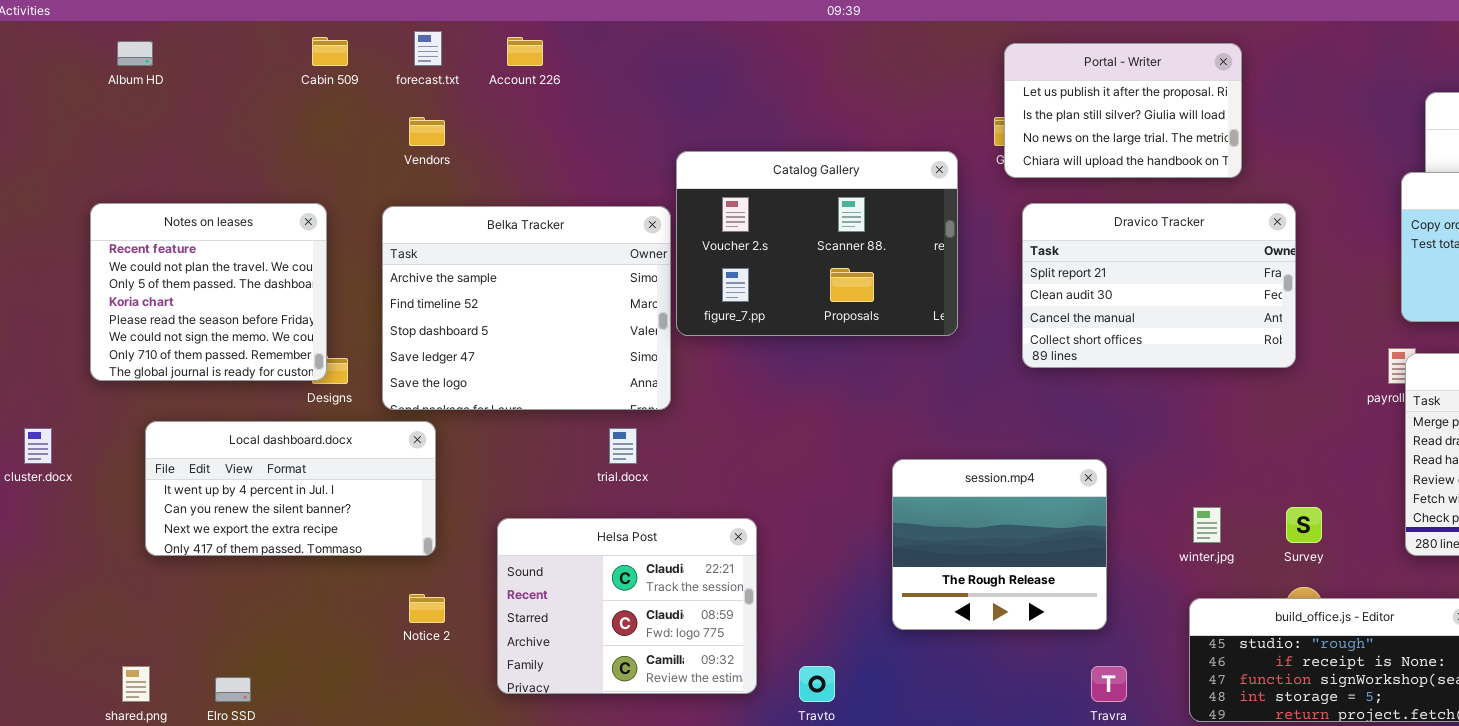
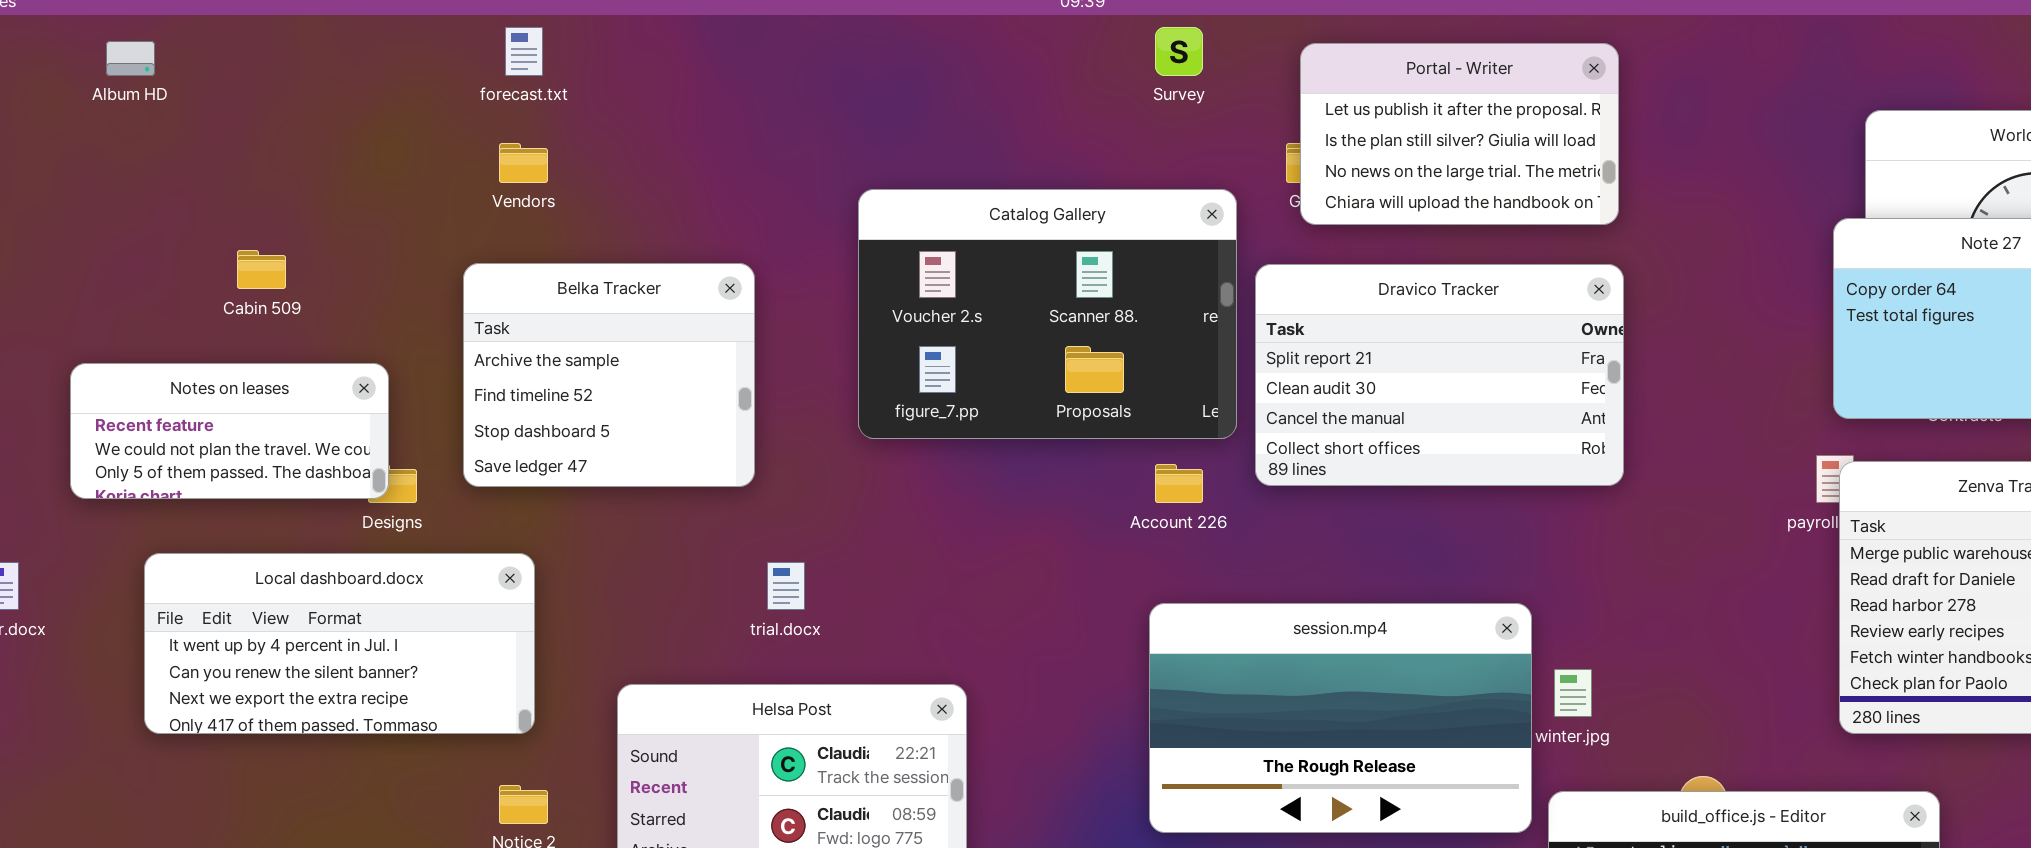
Cabin 509: [312,37,348,66] -> [237,250,286,289], moved
Account 226: [507,37,543,66] -> [1155,464,1203,503], moved
Notes on leases: [90,203,327,381] -> [70,363,389,499], resized
Dravico Tracker: [1022,203,1296,368] -> [1255,264,1624,486], moved
Belka Tracker: [382,206,671,410] -> [463,263,755,487], resized
session.mp4: [892,459,1107,630] -> [1149,603,1532,833], resized
Survey: [1286,507,1322,543] -> [1155,27,1203,76], moved

